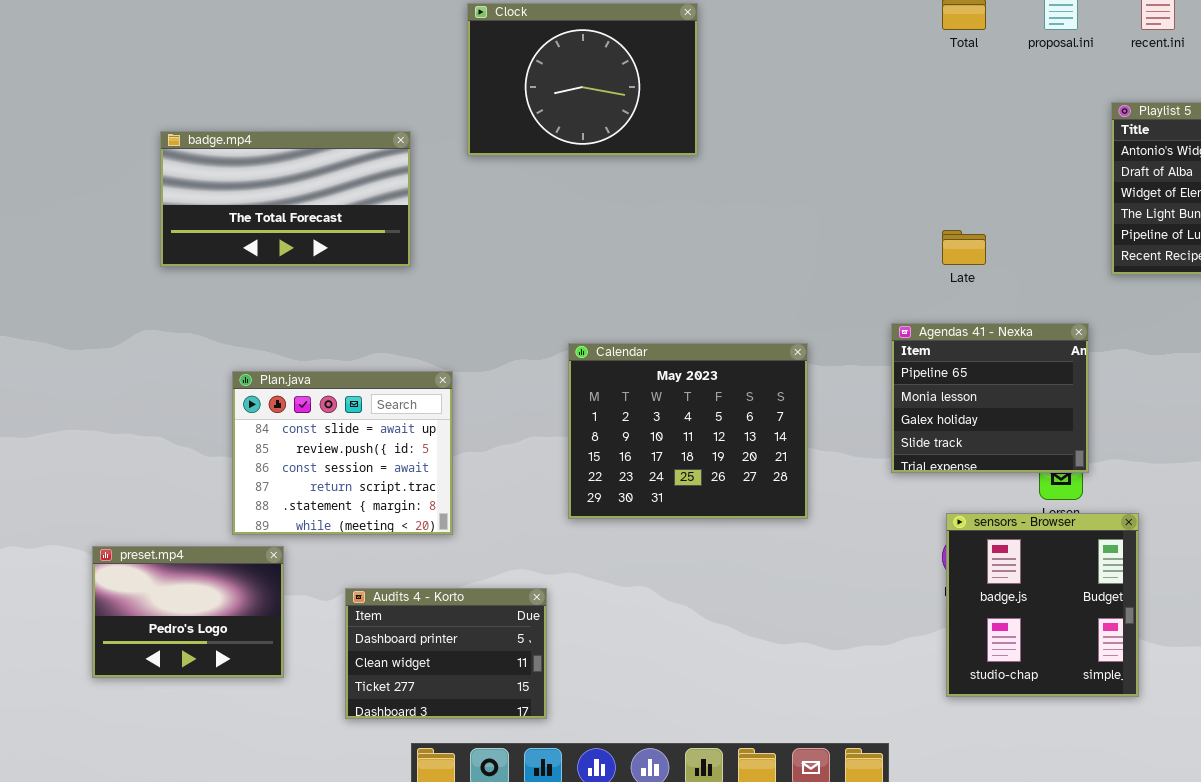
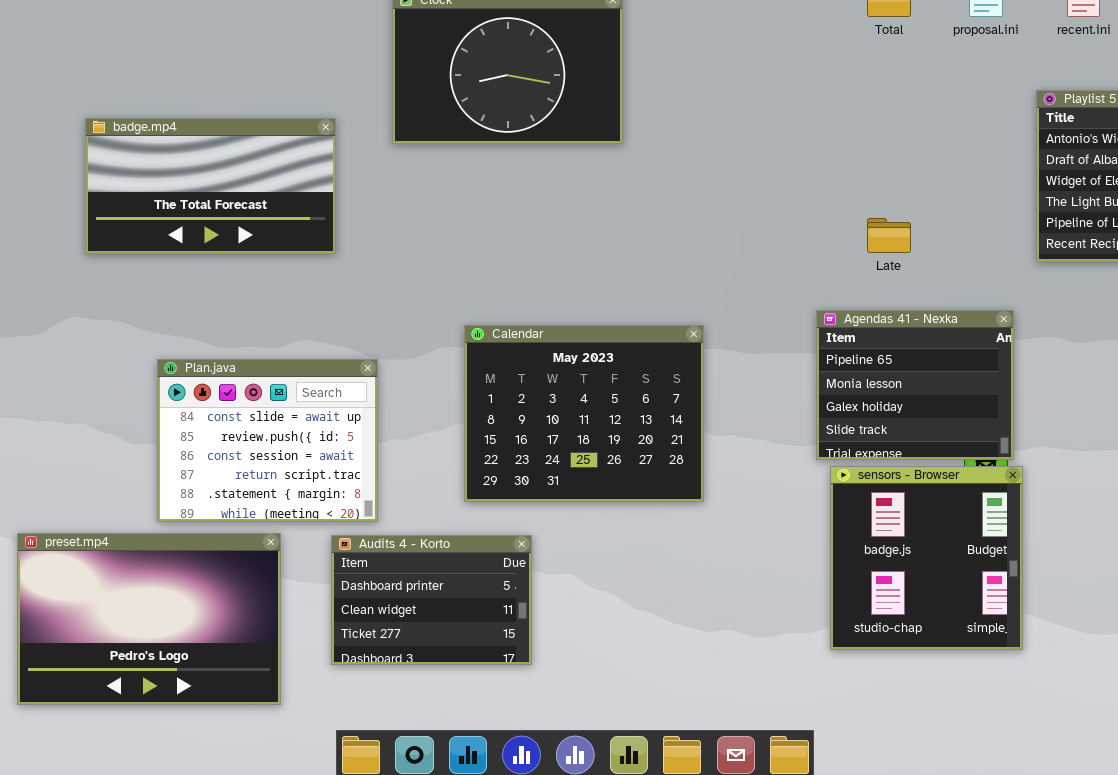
Calendar: [568,343,808,519] -> [464,325,704,502], moved
sensors - Browser: [946,513,1139,697] -> [830,466,1023,650], moved
preset.mp4: [92,546,284,678] -> [17,533,281,705], resized
Audits 4 - Korto: [345,588,547,719] -> [331,535,532,665], moved

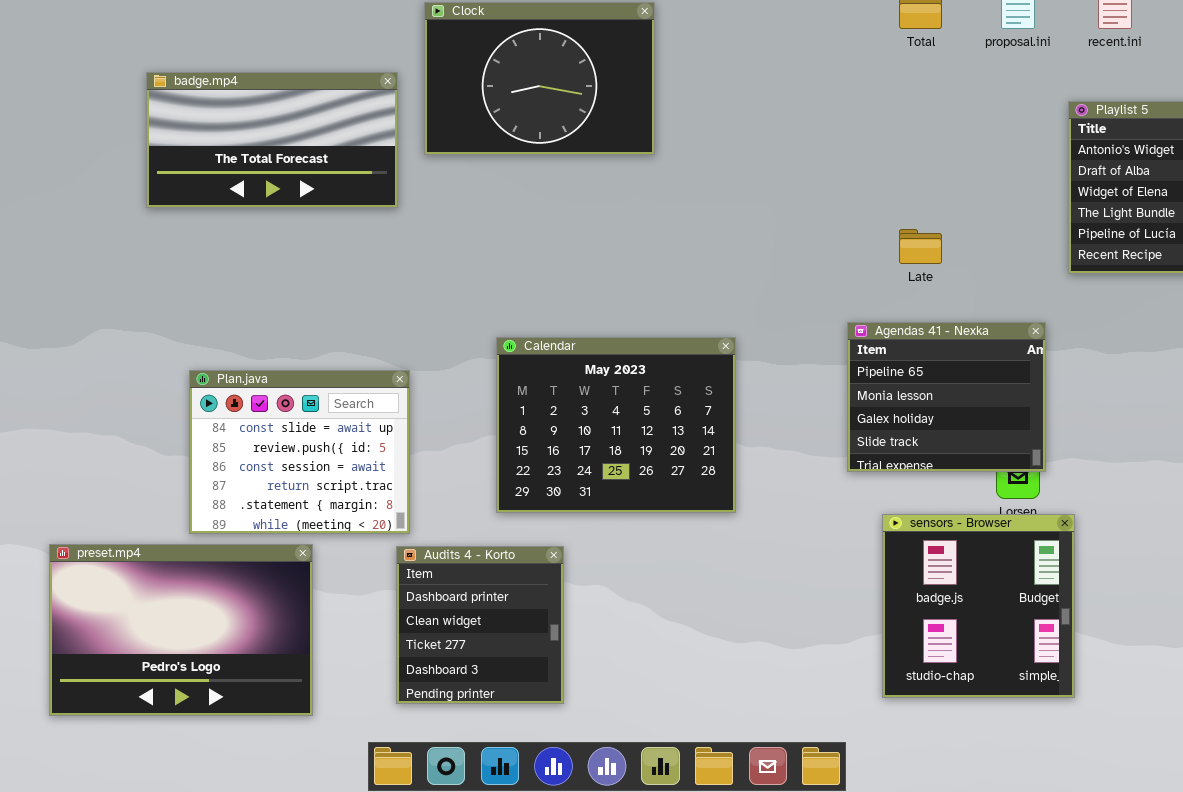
badge.mp4: [85,118,336,254] -> [146,72,398,208], moved
sensors - Browser: [830,466,1023,650] -> [882,514,1075,698], moved
Audits 4 - Korto: [331,535,532,665] -> [396,546,564,704], resized

